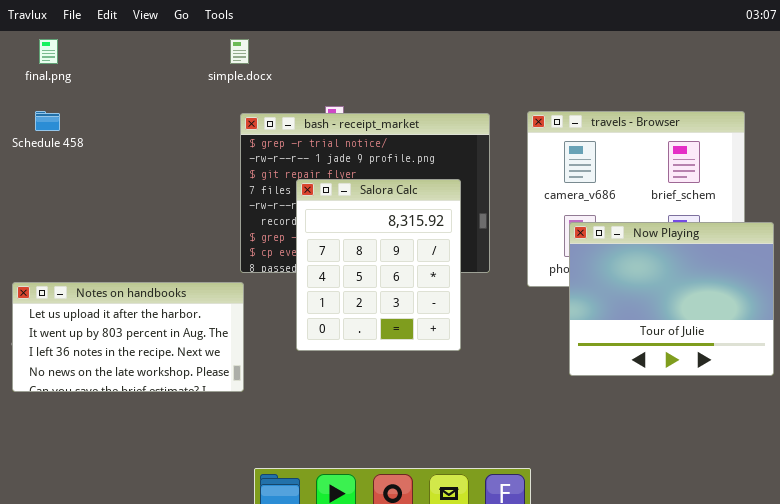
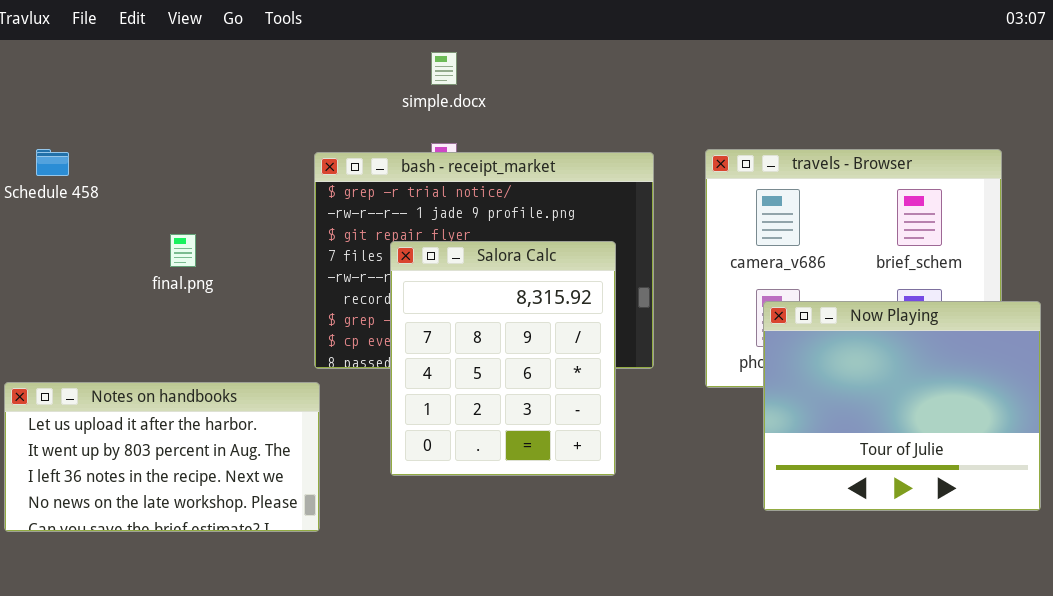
final.png: [39,39,58,64] -> [170,234,196,267], moved
simple.docx: [230,39,249,64] -> [431,52,457,85], moved

